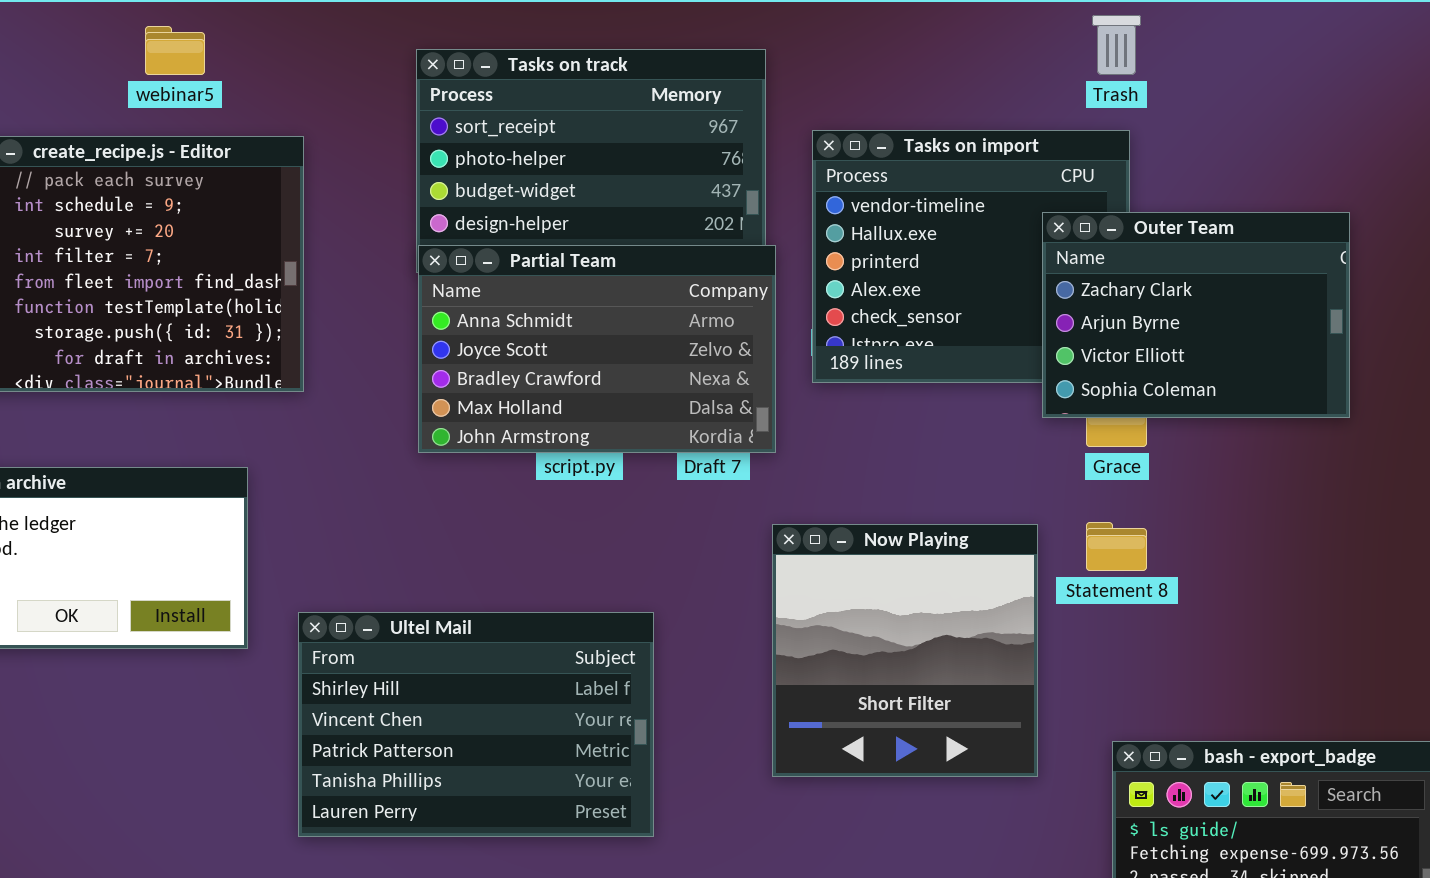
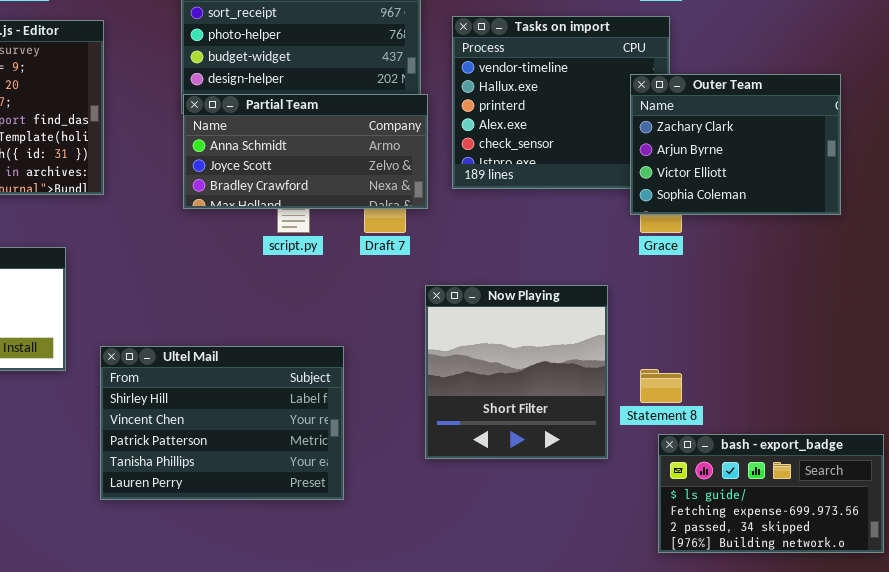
Outer Team: [1042,212,1350,418] -> [630,74,841,215], moved
Partial Team: [418,245,776,453] -> [183,94,428,209], resized
Statement 8: [1086,522,1147,571] -> [640,369,682,403], moved

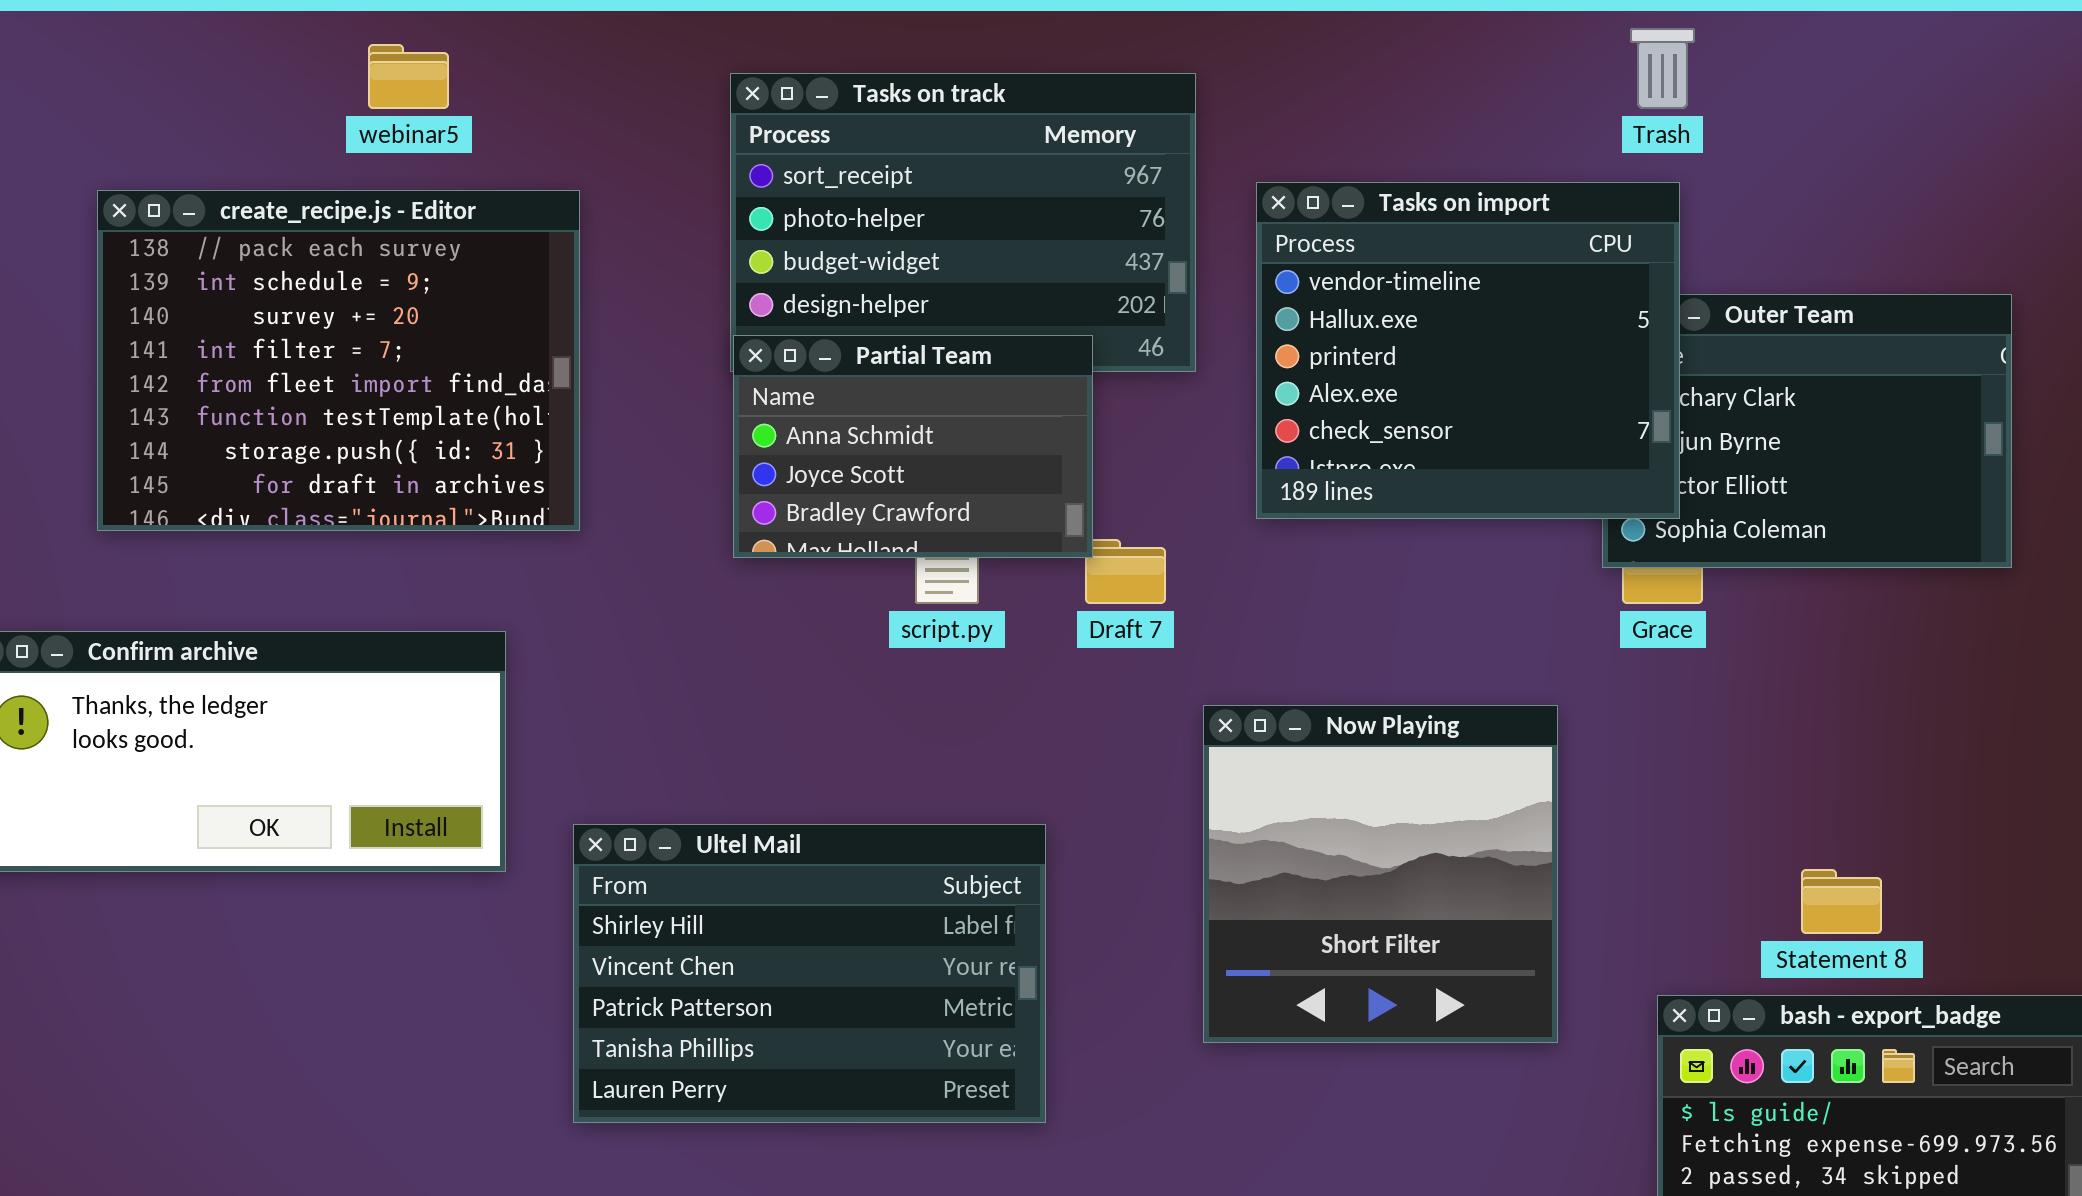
Tasks on import: [452,16,670,189] -> [1256,182,1680,519], raised
Partial Team: [183,94,428,209] -> [733,335,1093,558], resized
Statement 8: [640,369,682,403] -> [1801,869,1882,934], moved

